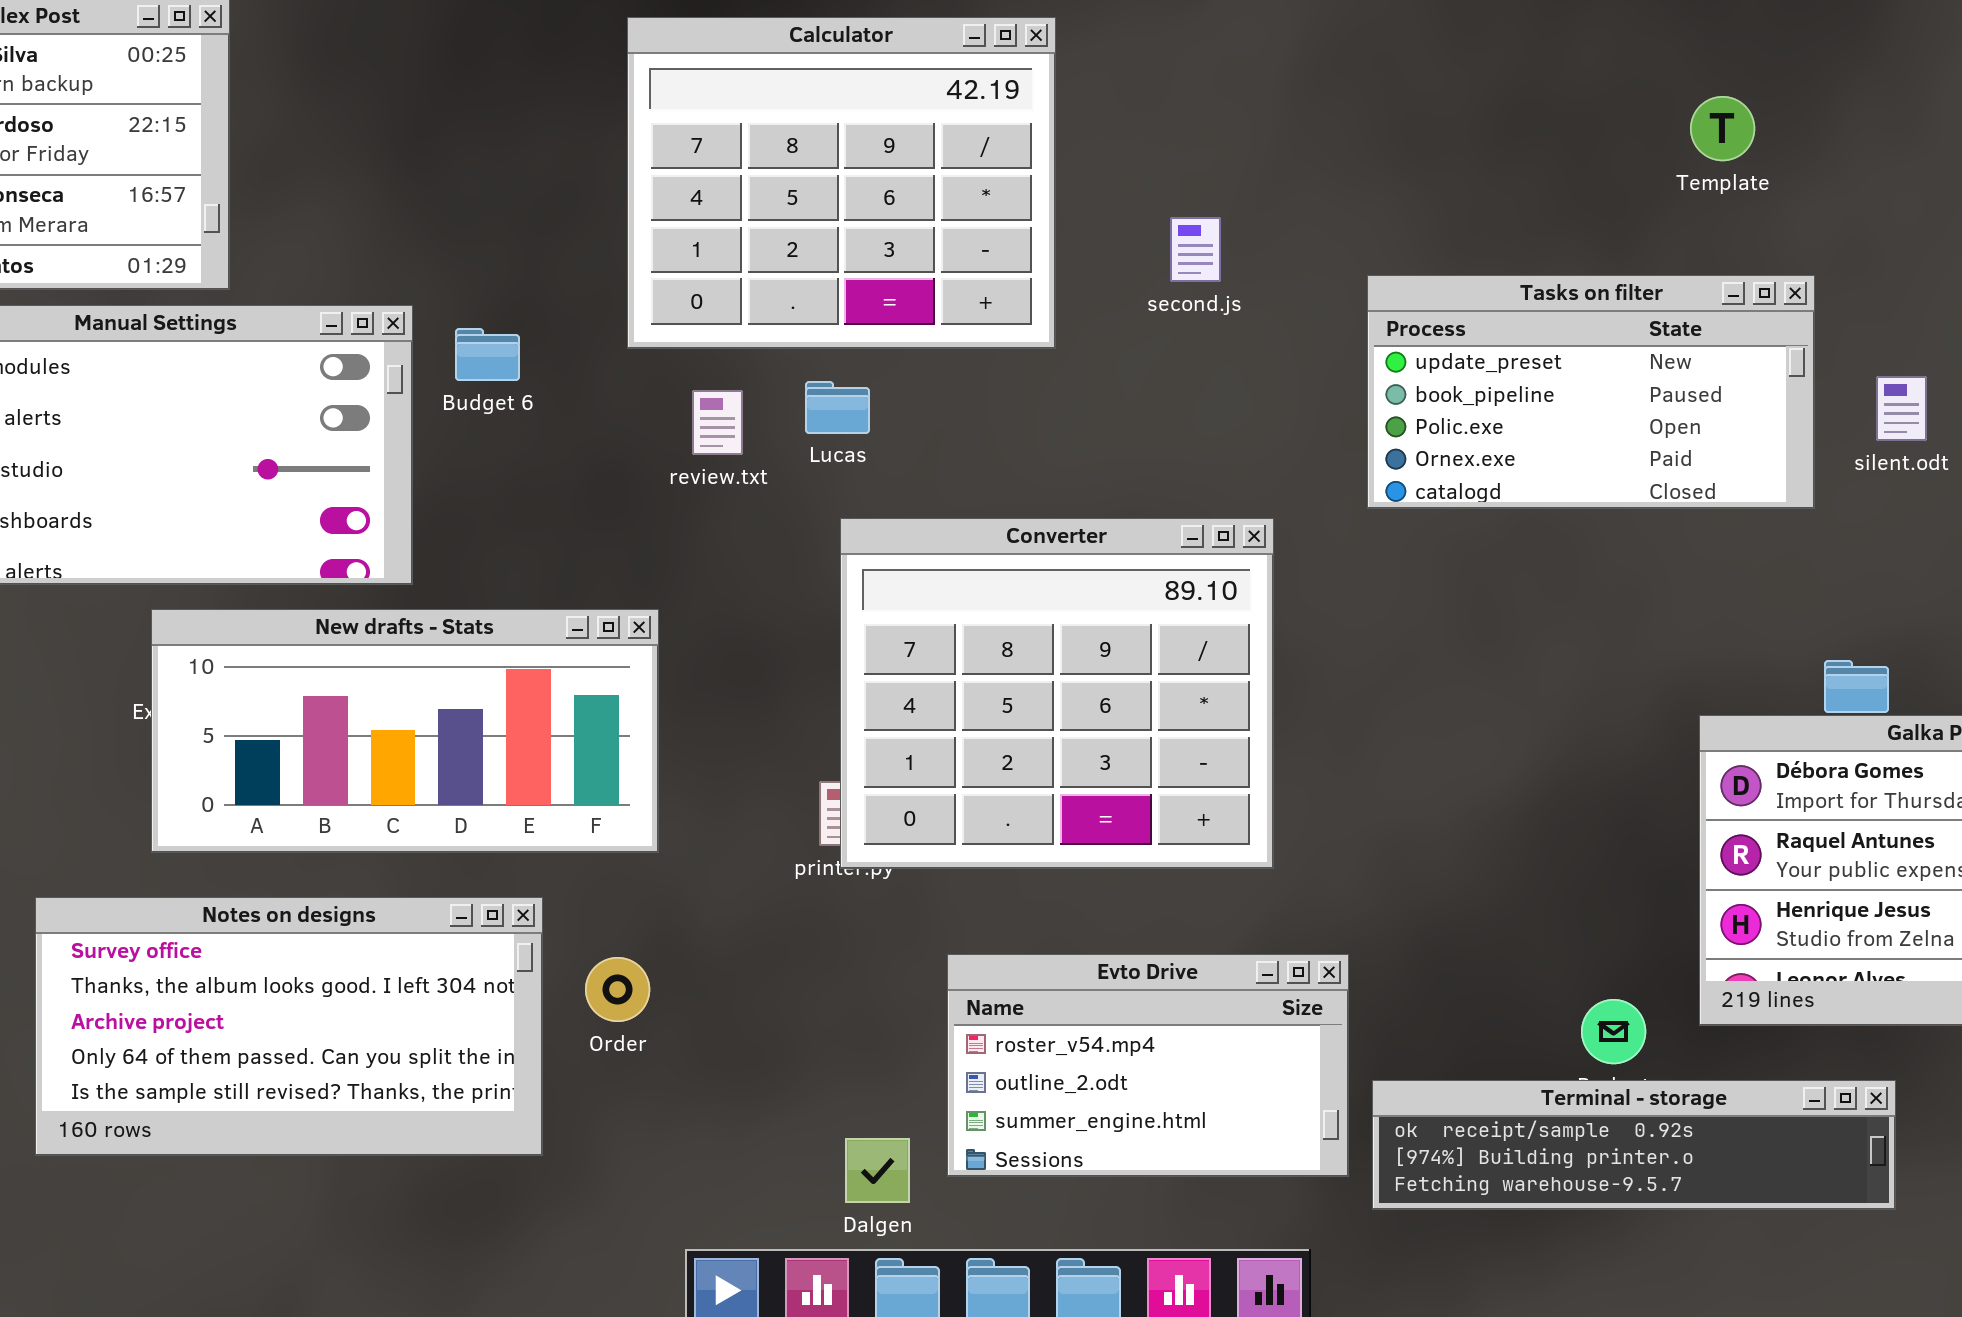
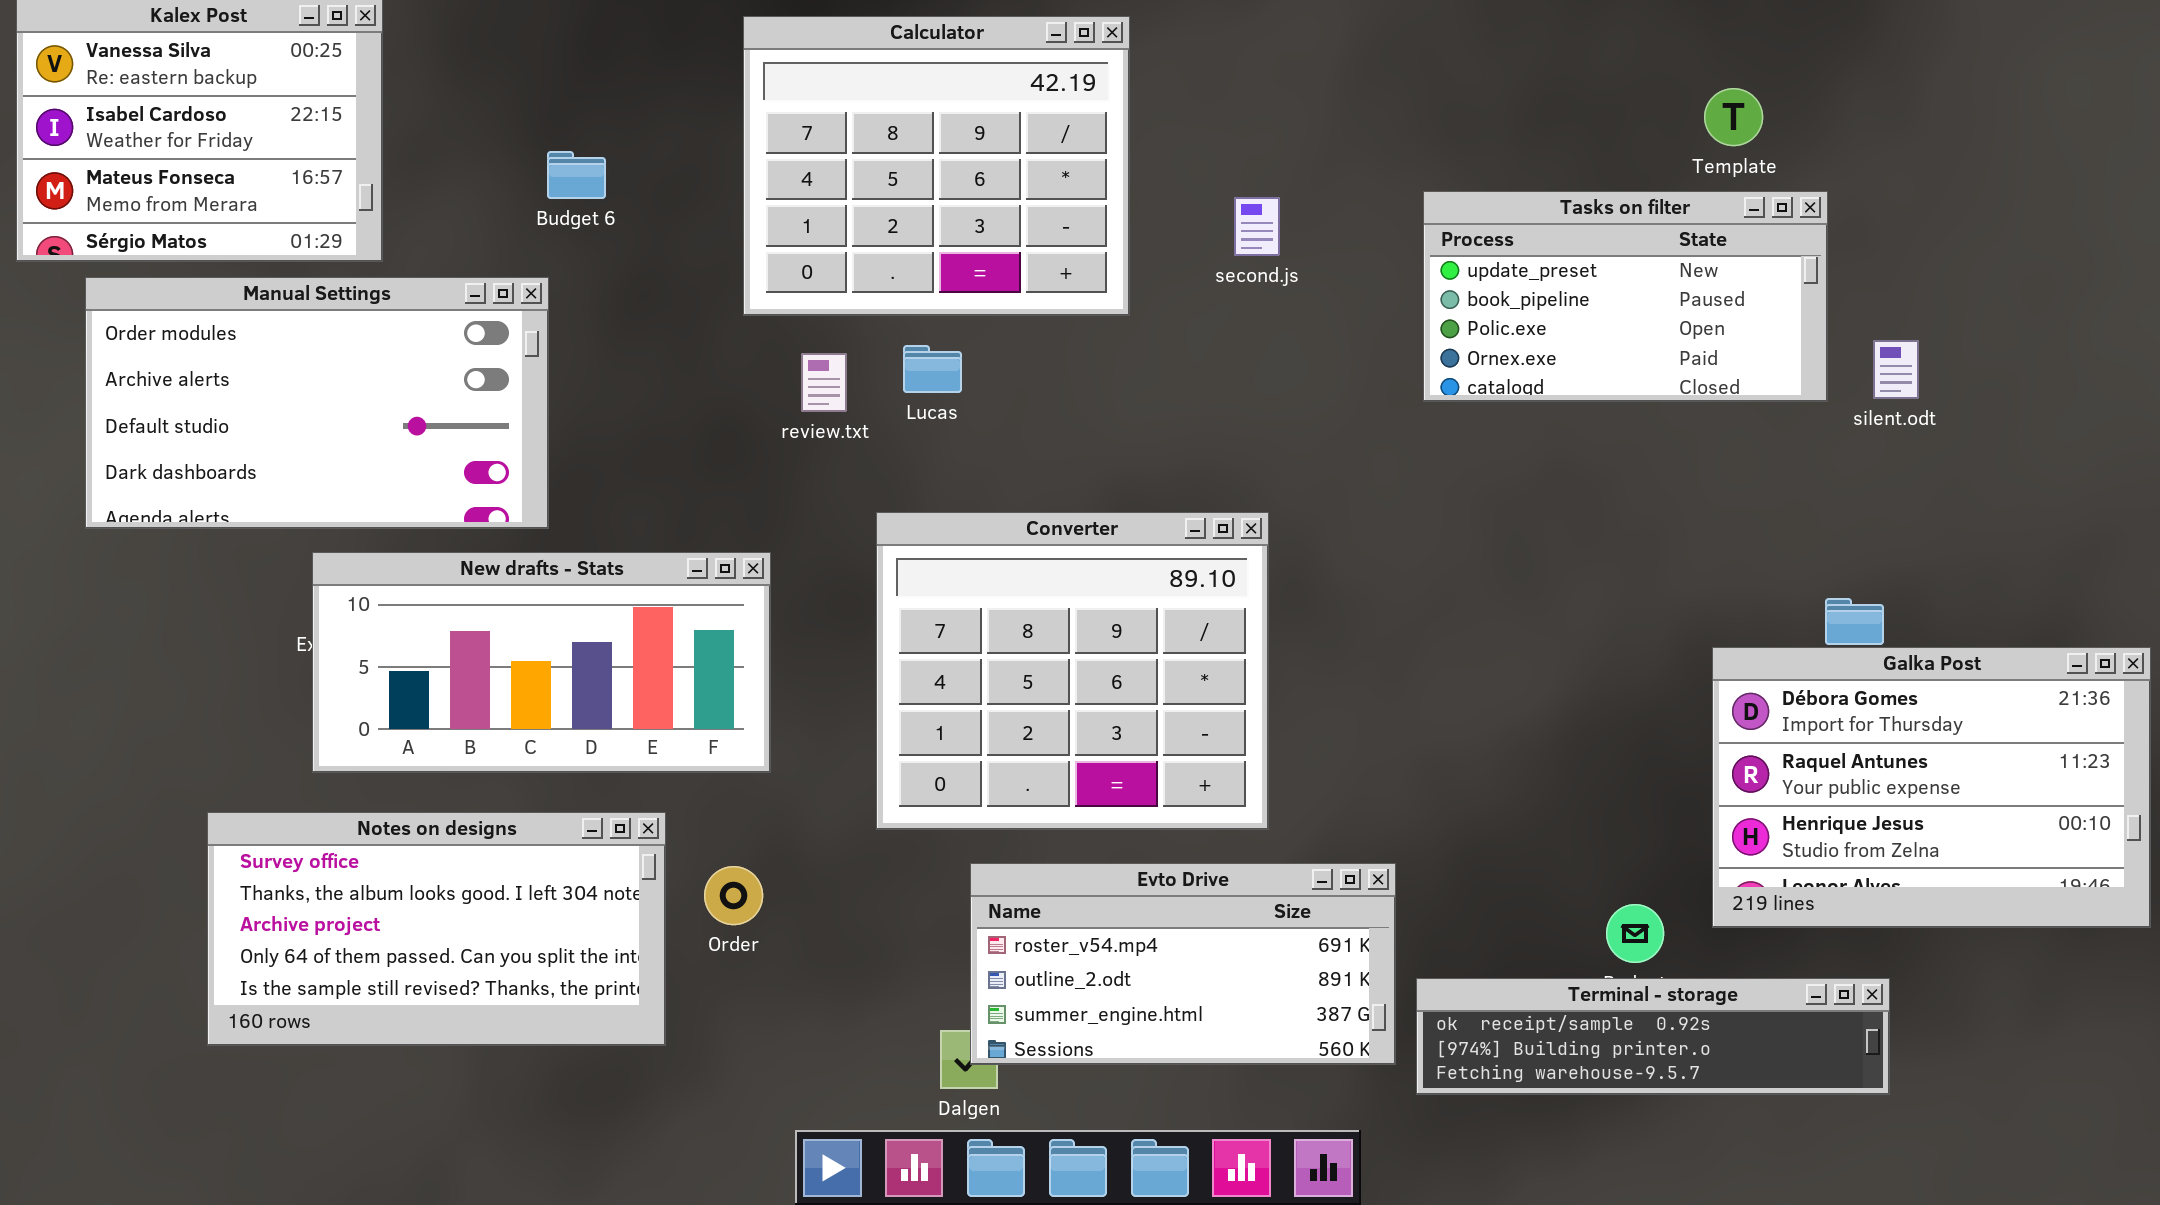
Tasks on filter: [1367,275,1815,509] -> [1423,191,1828,402], moved
Budget 6: [455,328,520,381] -> [547,151,606,199], moved
Converter: [840,518,1274,869] -> [876,512,1269,830], moved
Evto Drive: [947,954,1349,1177] -> [970,863,1396,1065], resized

